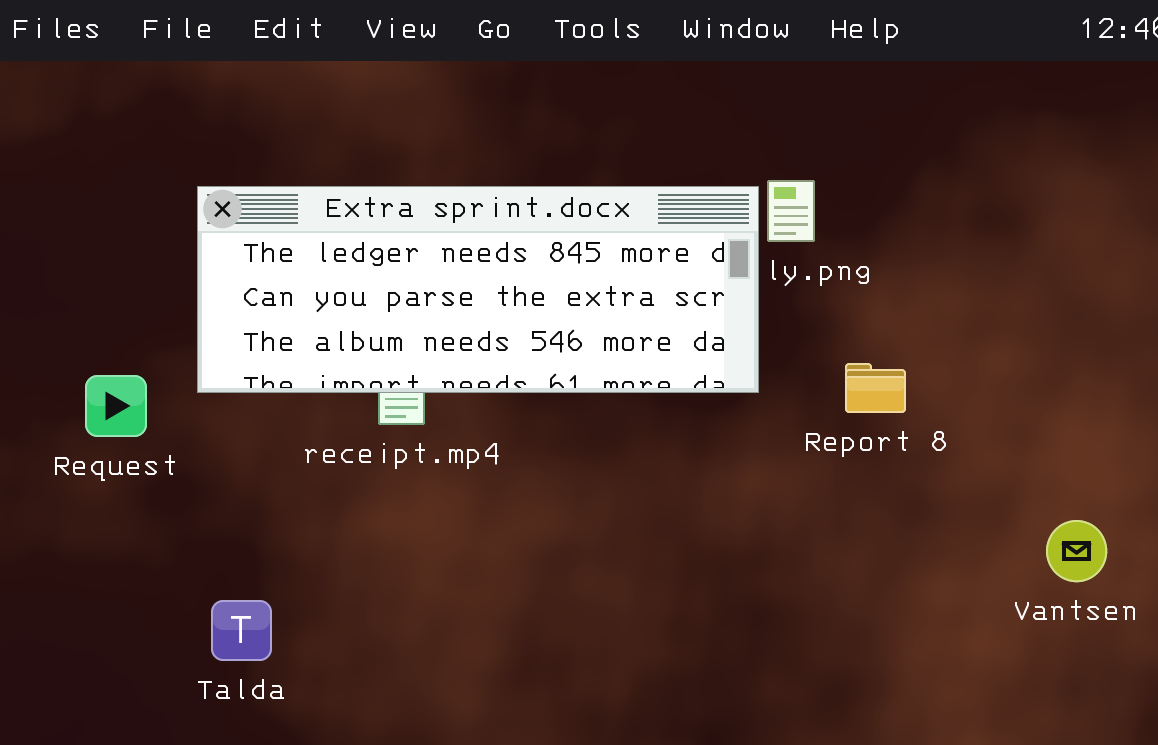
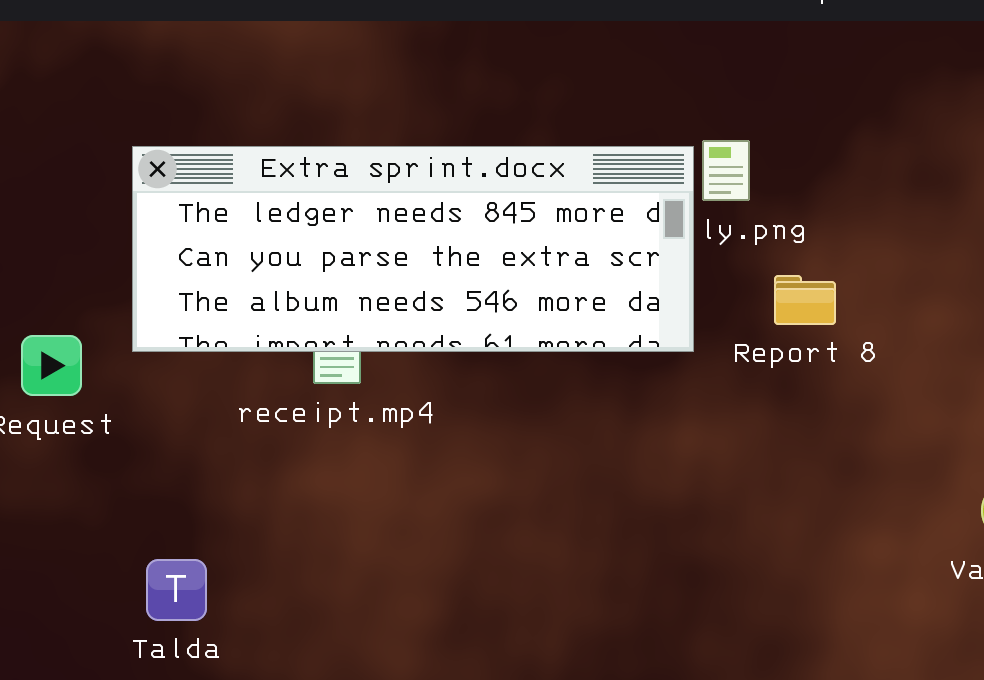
Report 8: [845,363,906,413] -> [774,275,836,325], moved

